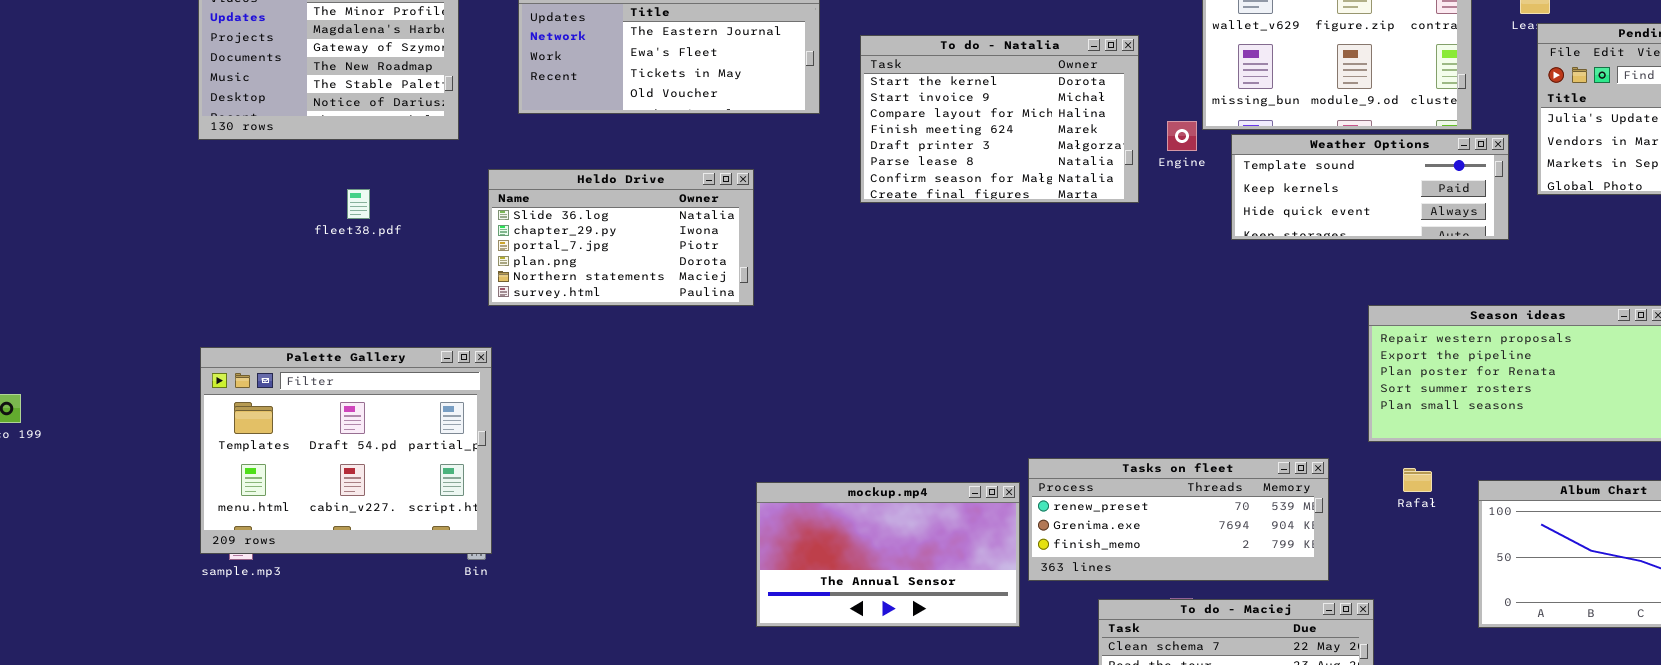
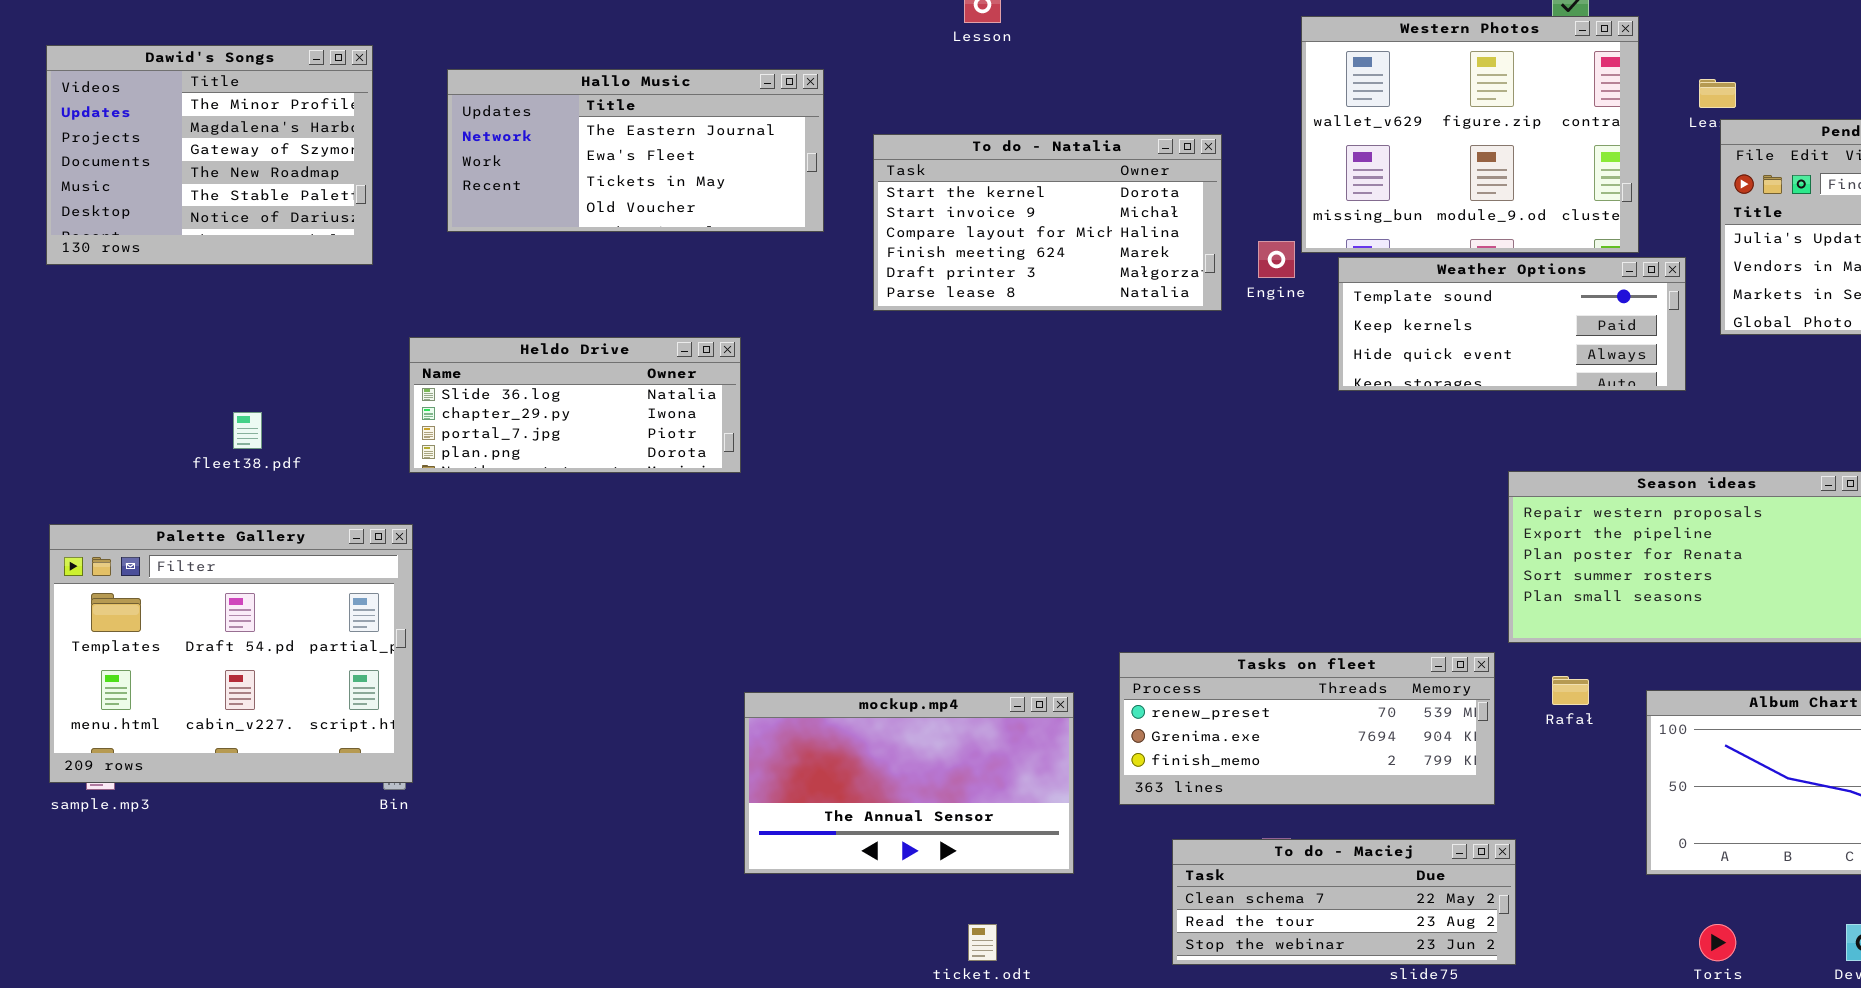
To do - Natalia: [860,35,1139,203] -> [873,134,1222,311], resized
Heldo Drive: [488,169,754,306] -> [409,337,741,473], resized
fleet38.pdf: [347,189,370,219] -> [233,412,262,449], moved
Tasks on fleet: [1028,458,1329,581] -> [1119,652,1495,805], moved

